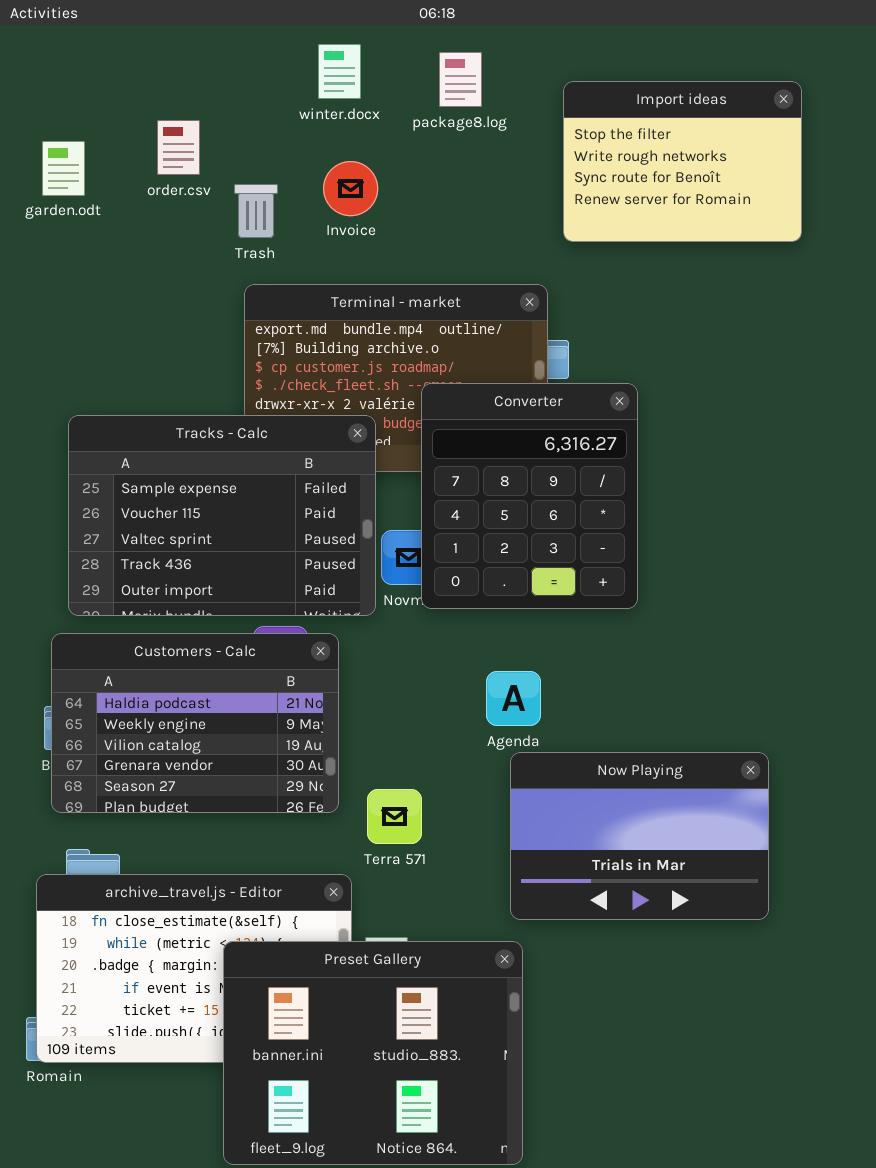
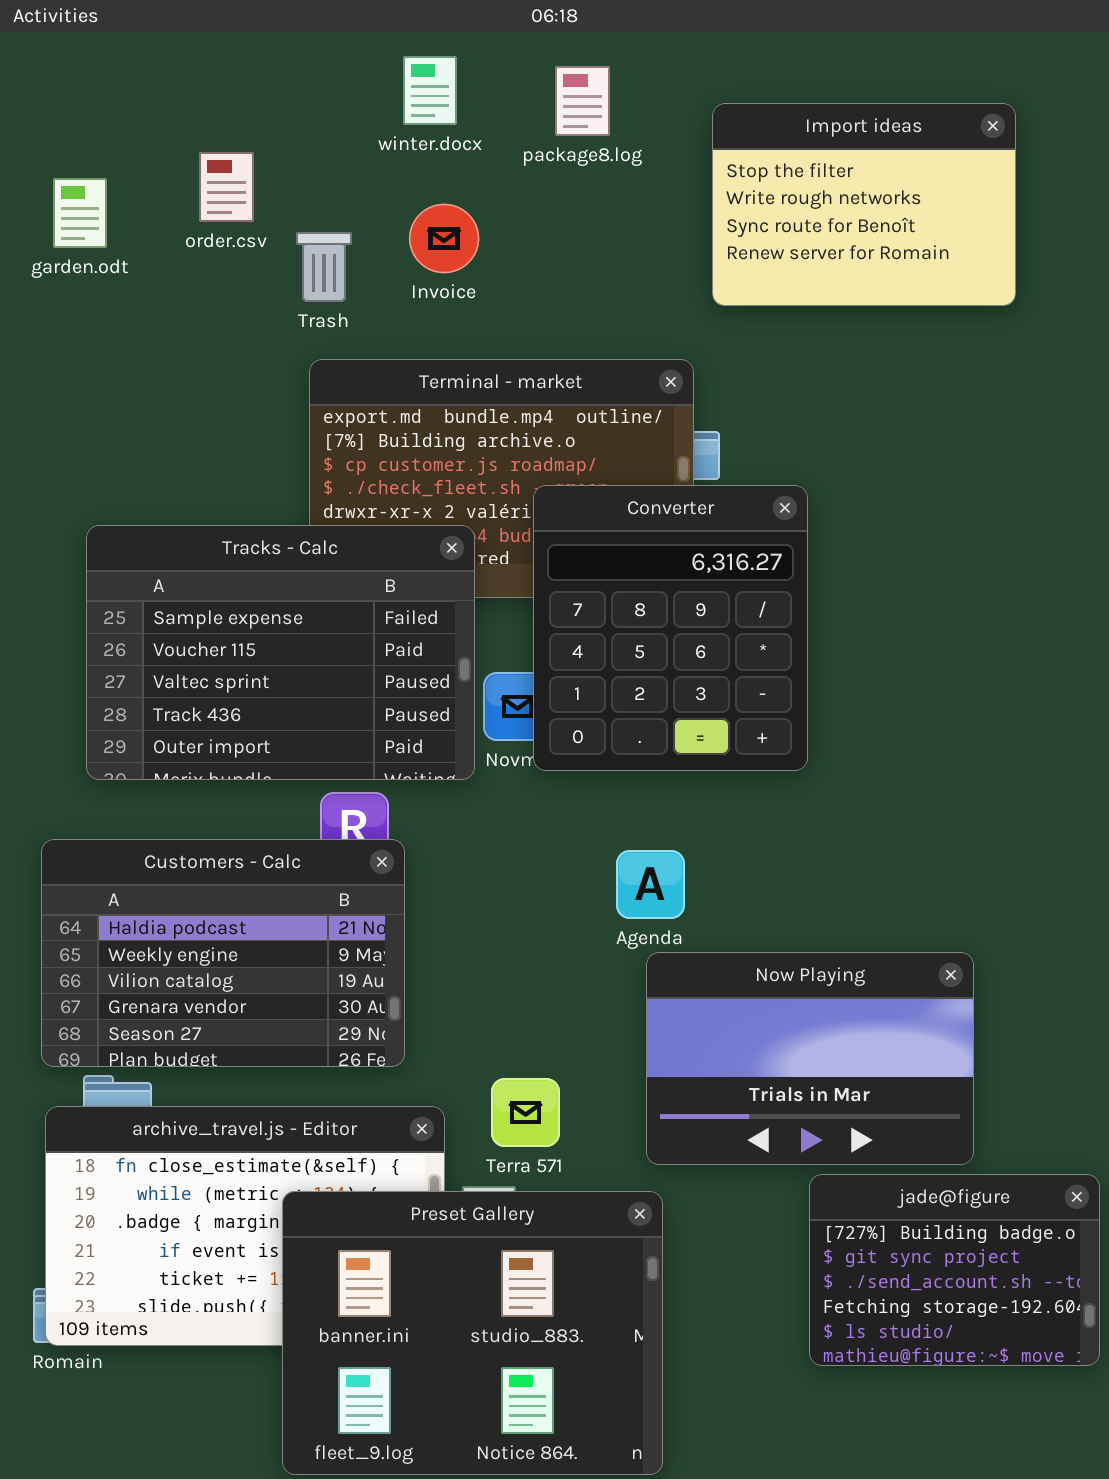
Customers - Calc: [51,633,339,813] -> [41,839,405,1067], moved
Terra 571: [367,789,422,844] -> [491,1078,560,1147], moved
jade@figure: none -> [809,1174,1100,1366], opened

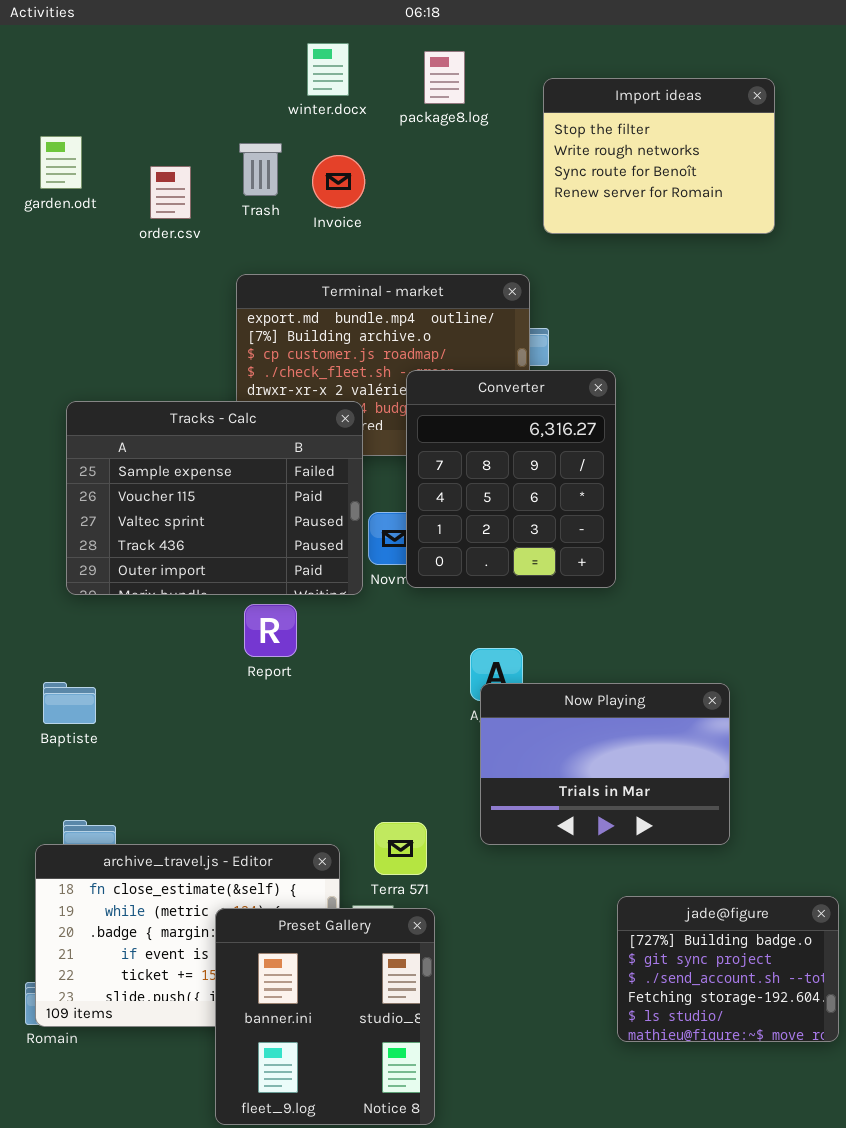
order.csv: [199,152,254,222] -> [150,166,191,219], moved
Trash: [296,232,352,302] -> [239,143,282,196], moved
Customers - Calc: [41,839,405,1067] -> none, closed
Now Playing: [646,952,974,1165] -> [480,683,730,845], moved
Preset Gallery: [282,1191,663,1475] -> [215,908,435,1125], resized

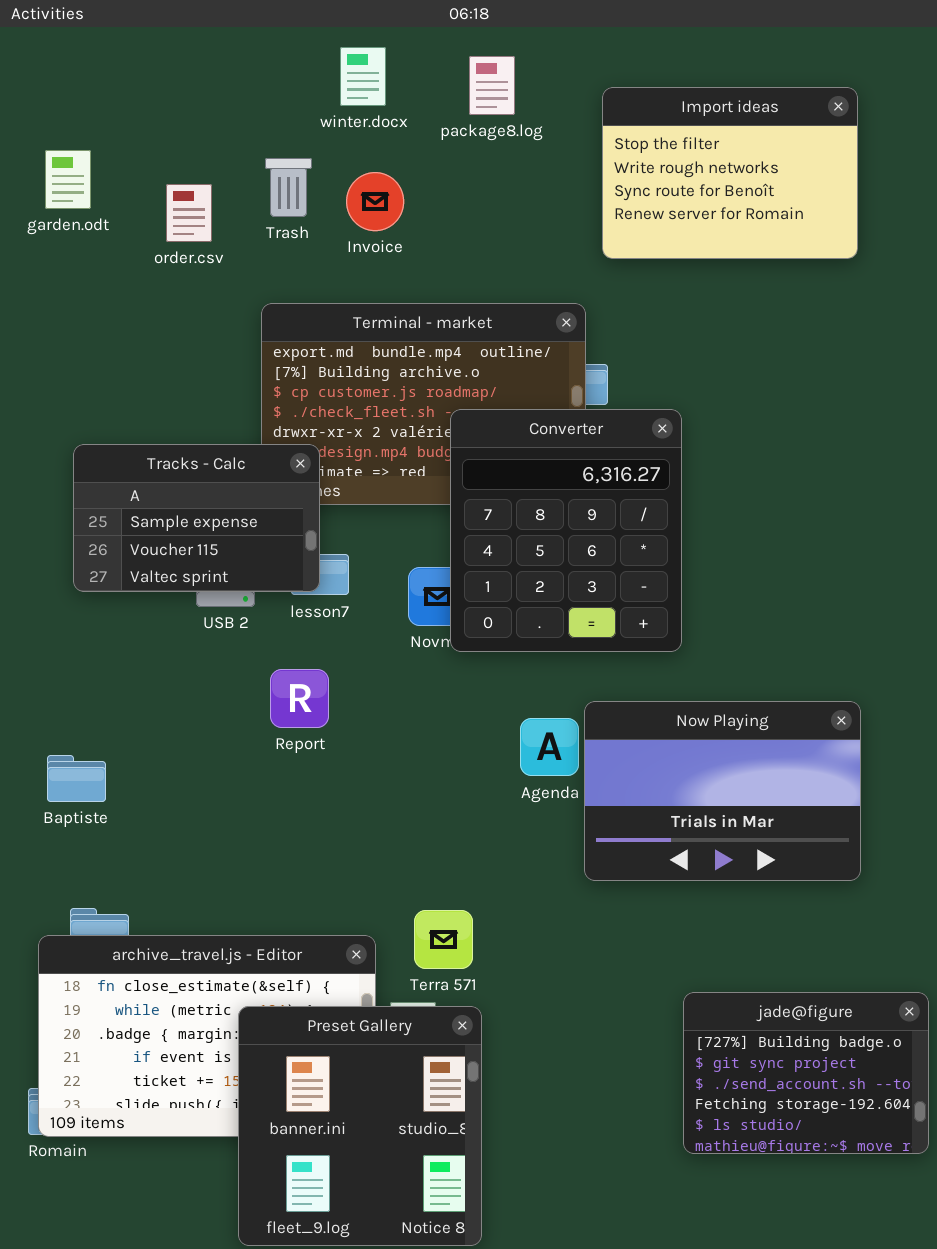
Tracks - Calc: [66,401,363,595] -> [73,444,320,592], resized
Now Playing: [480,683,730,845] -> [584,701,861,881], moved

